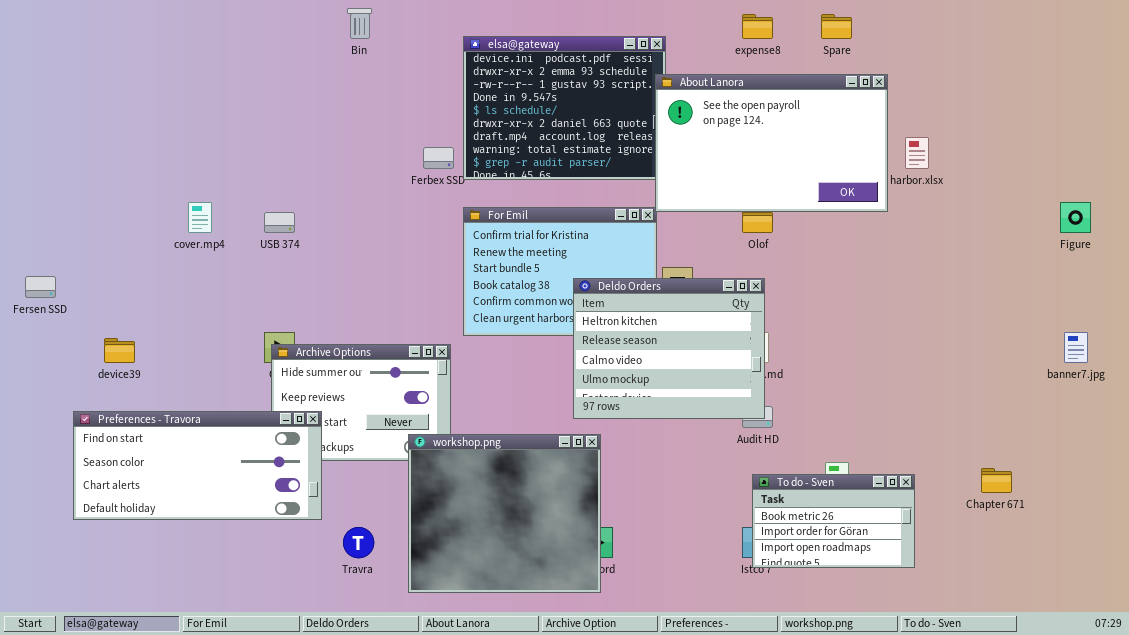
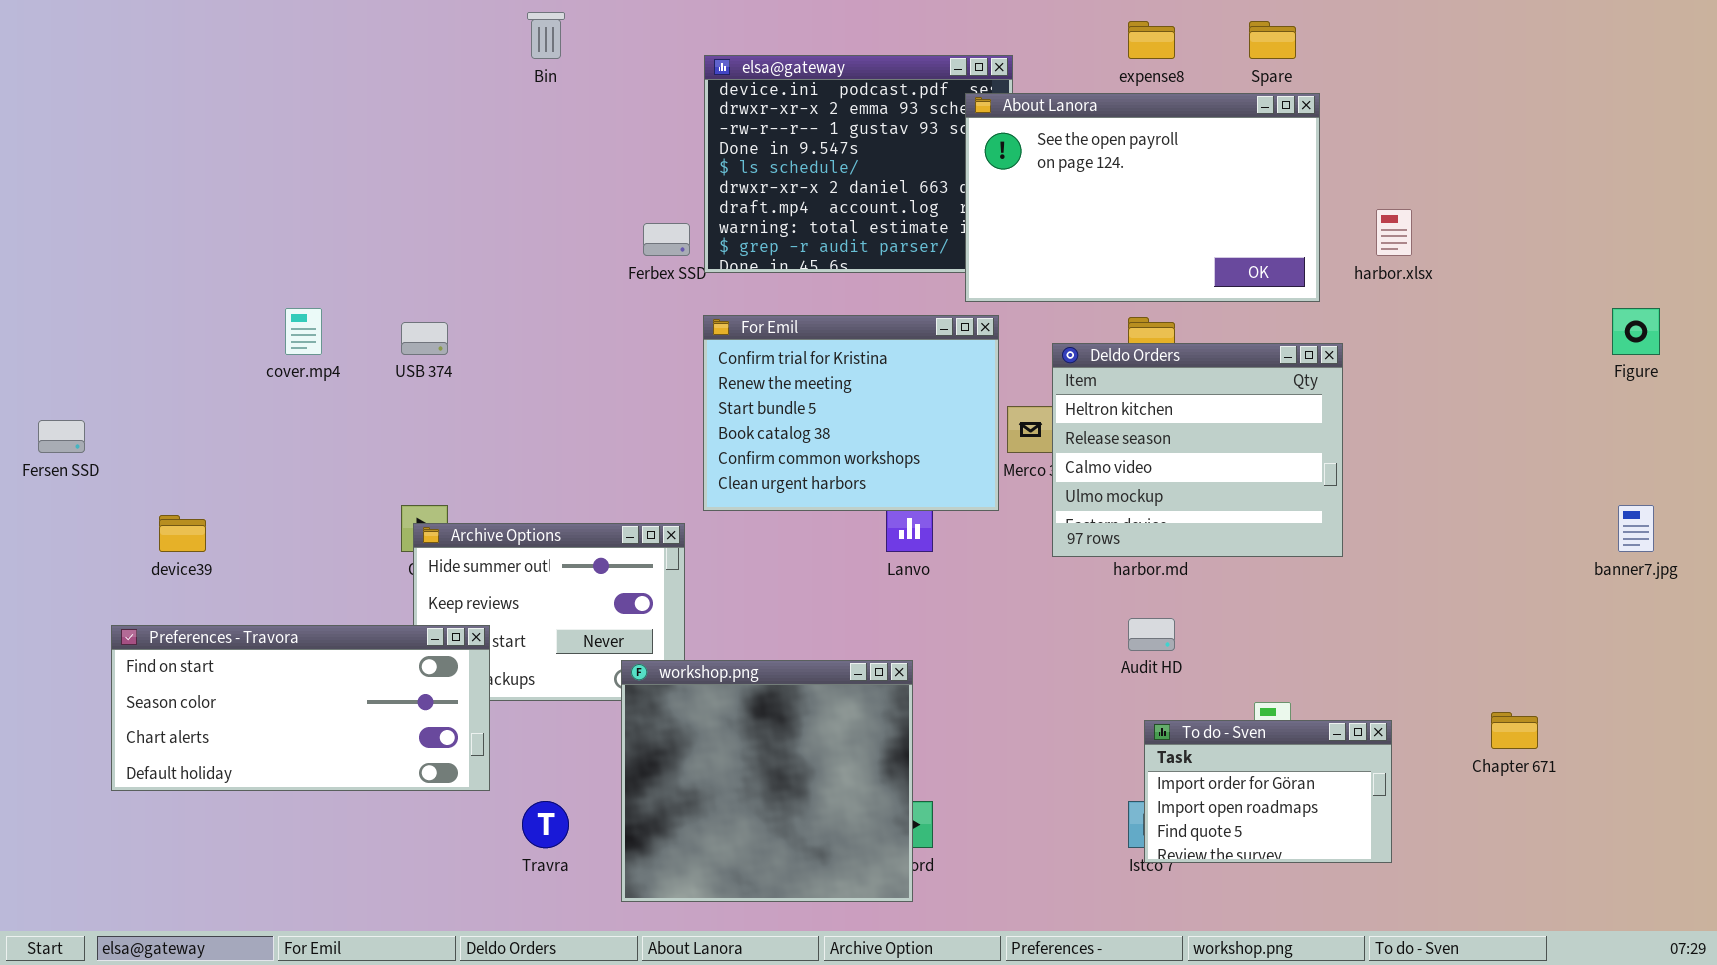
About Lanora: [655,74,888,212] -> [965,93,1320,302], moved
Deldo Orders: [573,278,765,419] -> [1052,343,1343,557], moved
To do - Sven: [752,474,915,568] -> [1144,720,1392,863], scrolled down 1 row

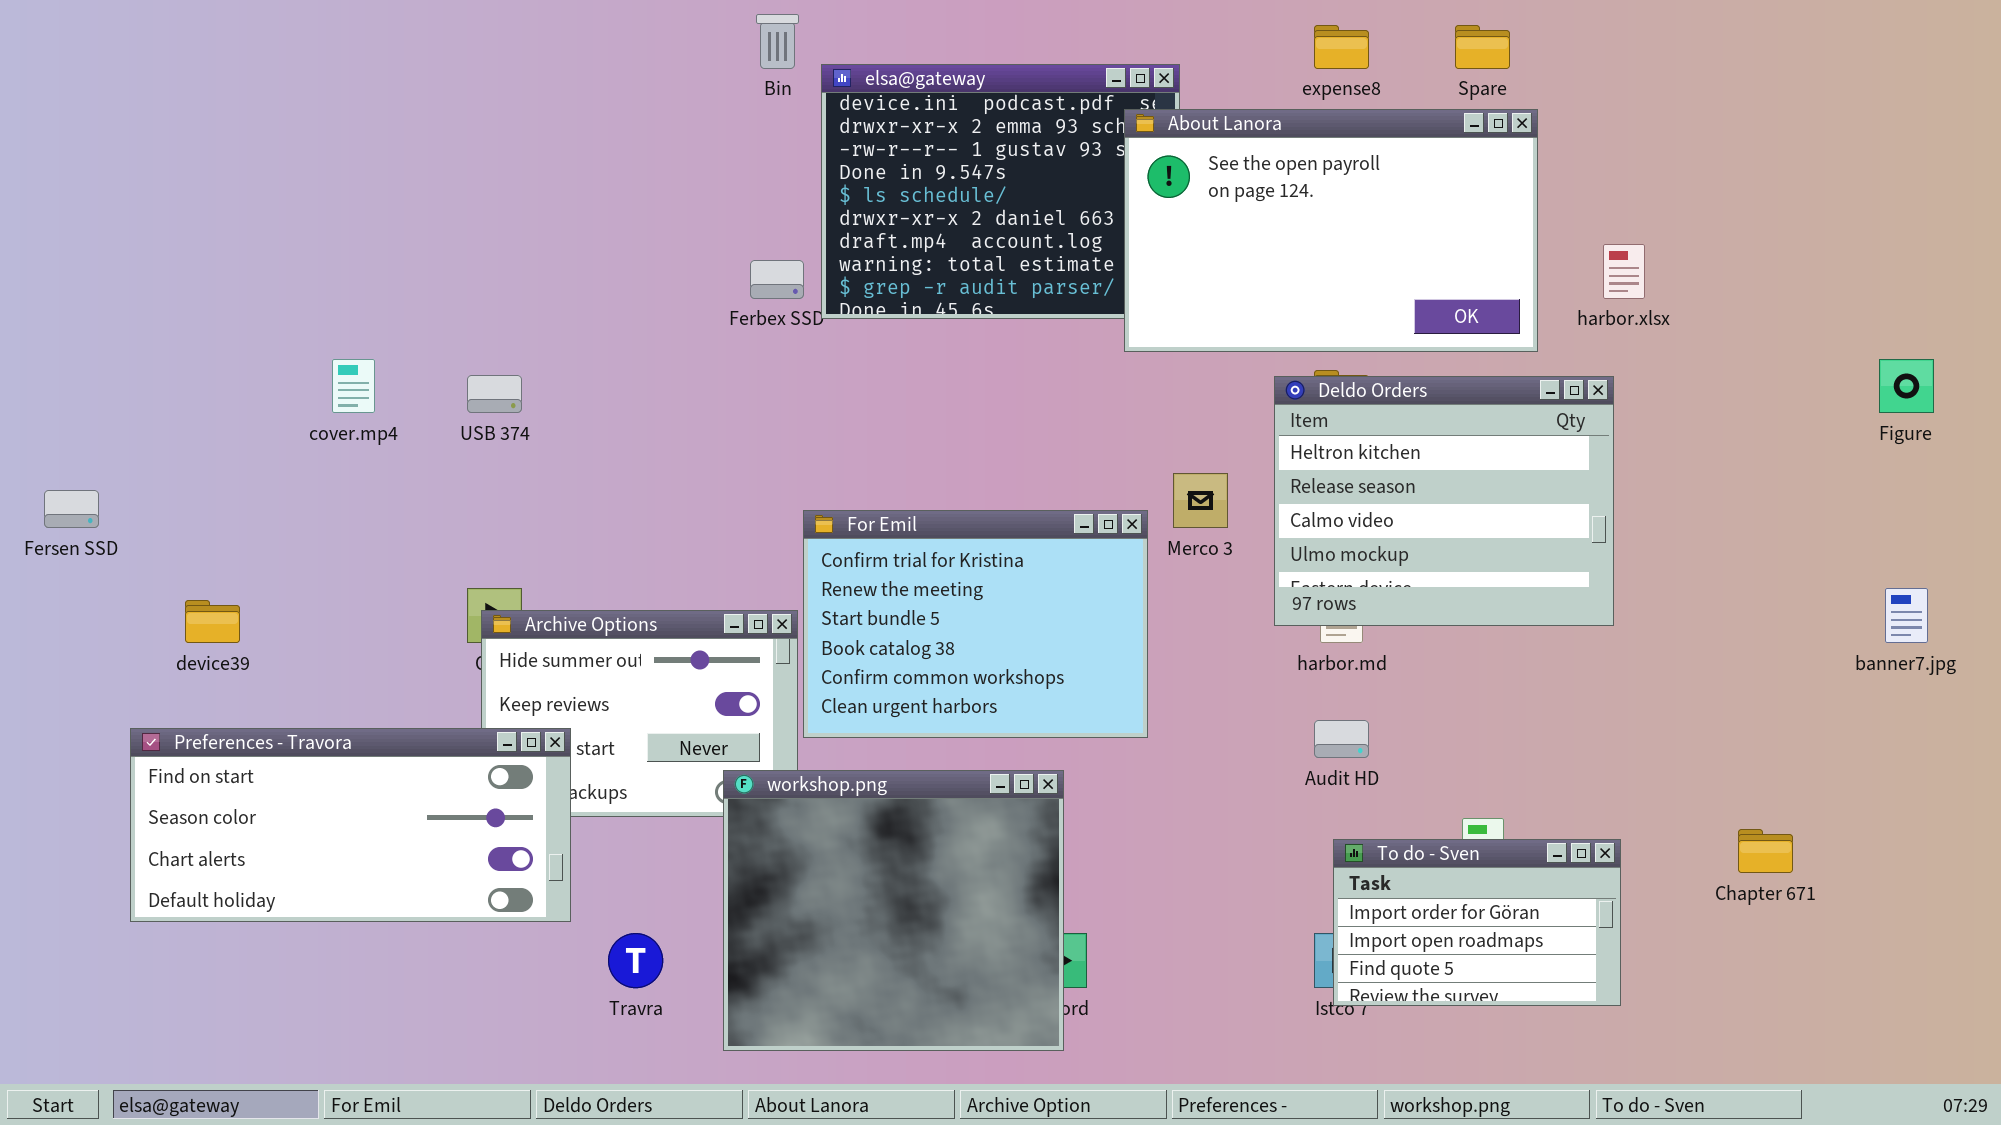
Bin: [527,12,565,59] -> [756,14,799,69], moved
For Emil: [703,315,999,511] -> [803,510,1148,738], moved
Deldo Orders: [1052,343,1343,557] -> [1274,376,1614,626], moved

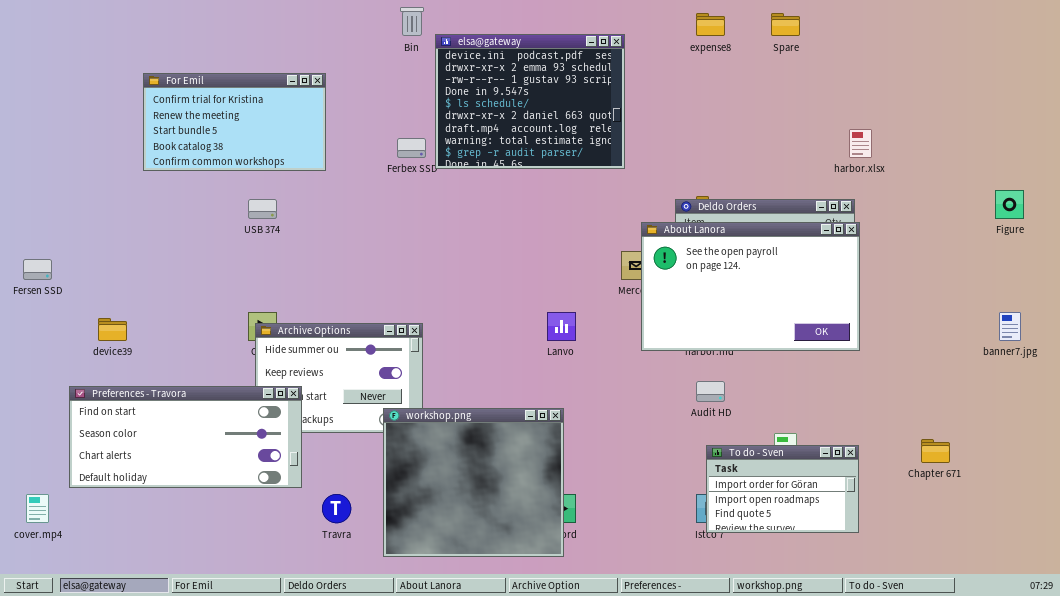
About Lanora: [1124,109,1538,352] -> [641,222,860,351], moved
cover.mp4: [332,359,375,413] -> [26,494,49,523], moved
For Emil: [803,510,1148,738] -> [143,73,326,171], moved, resized

